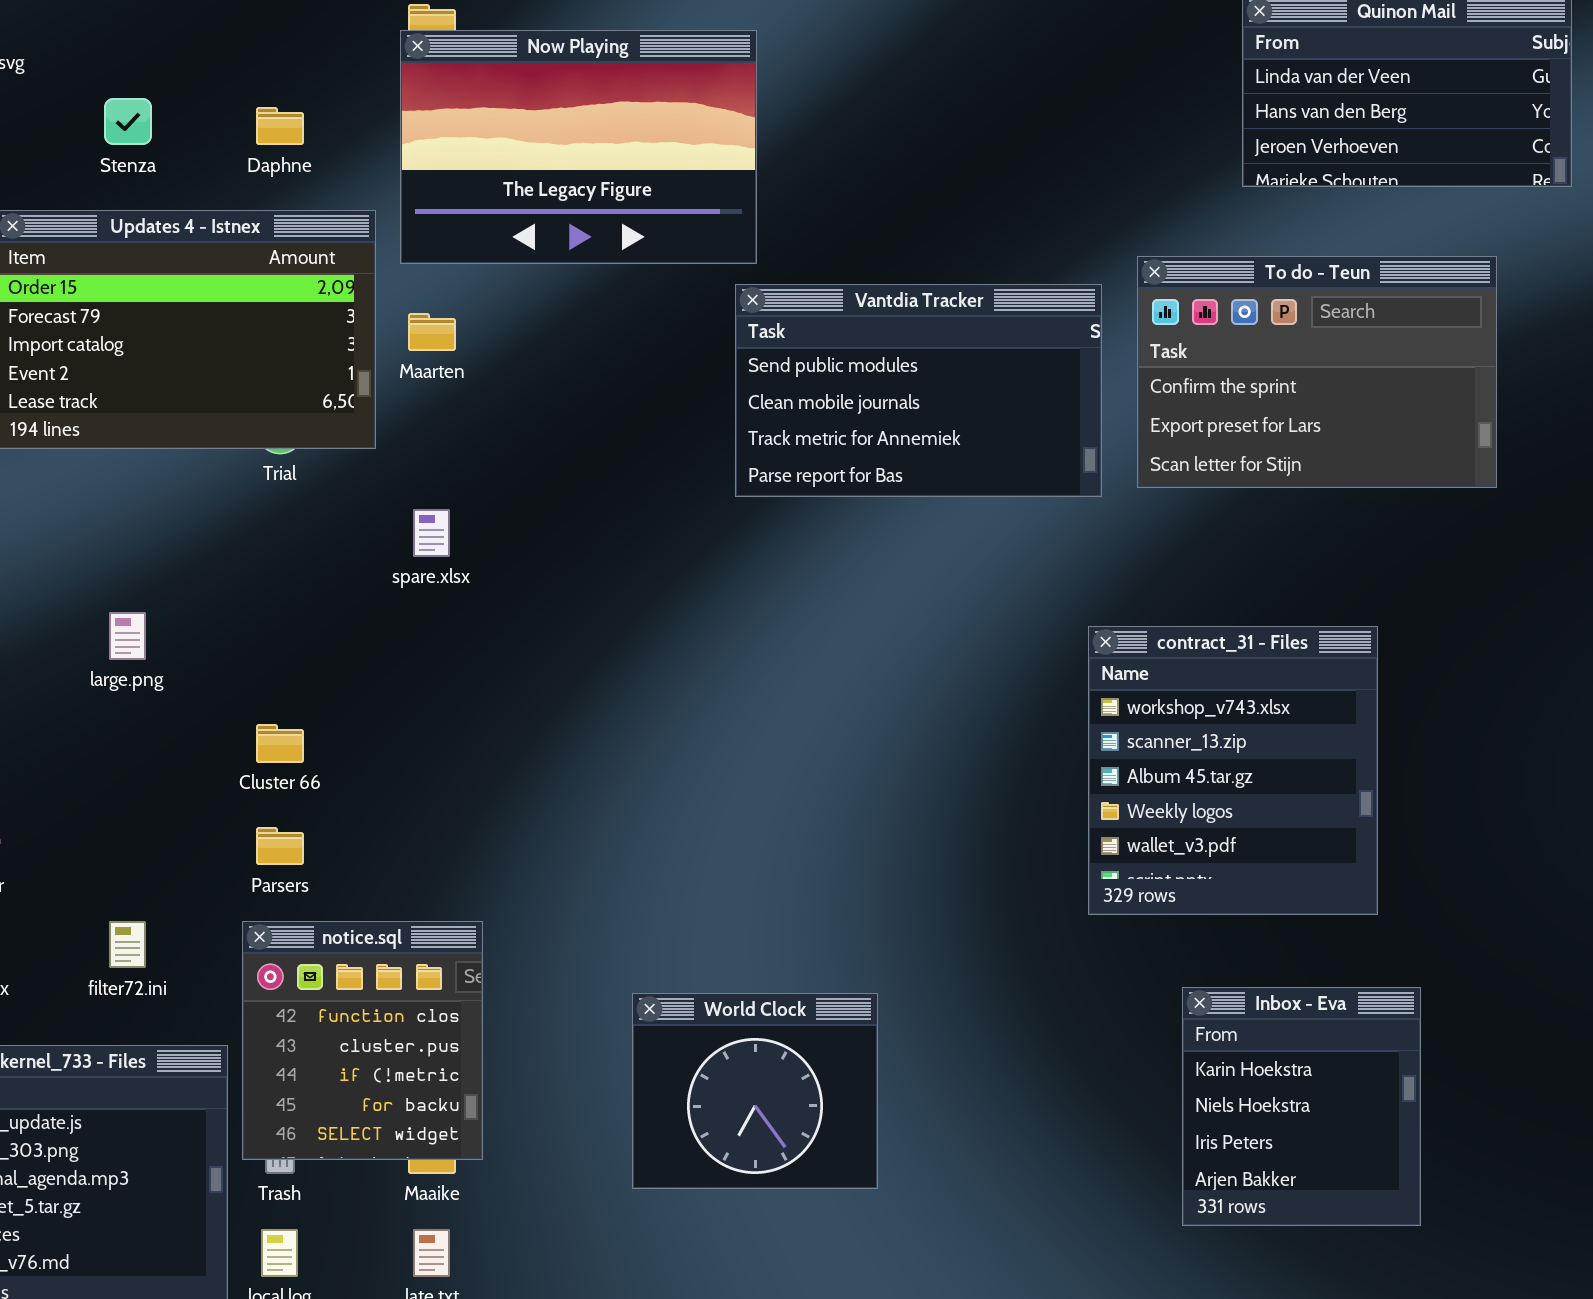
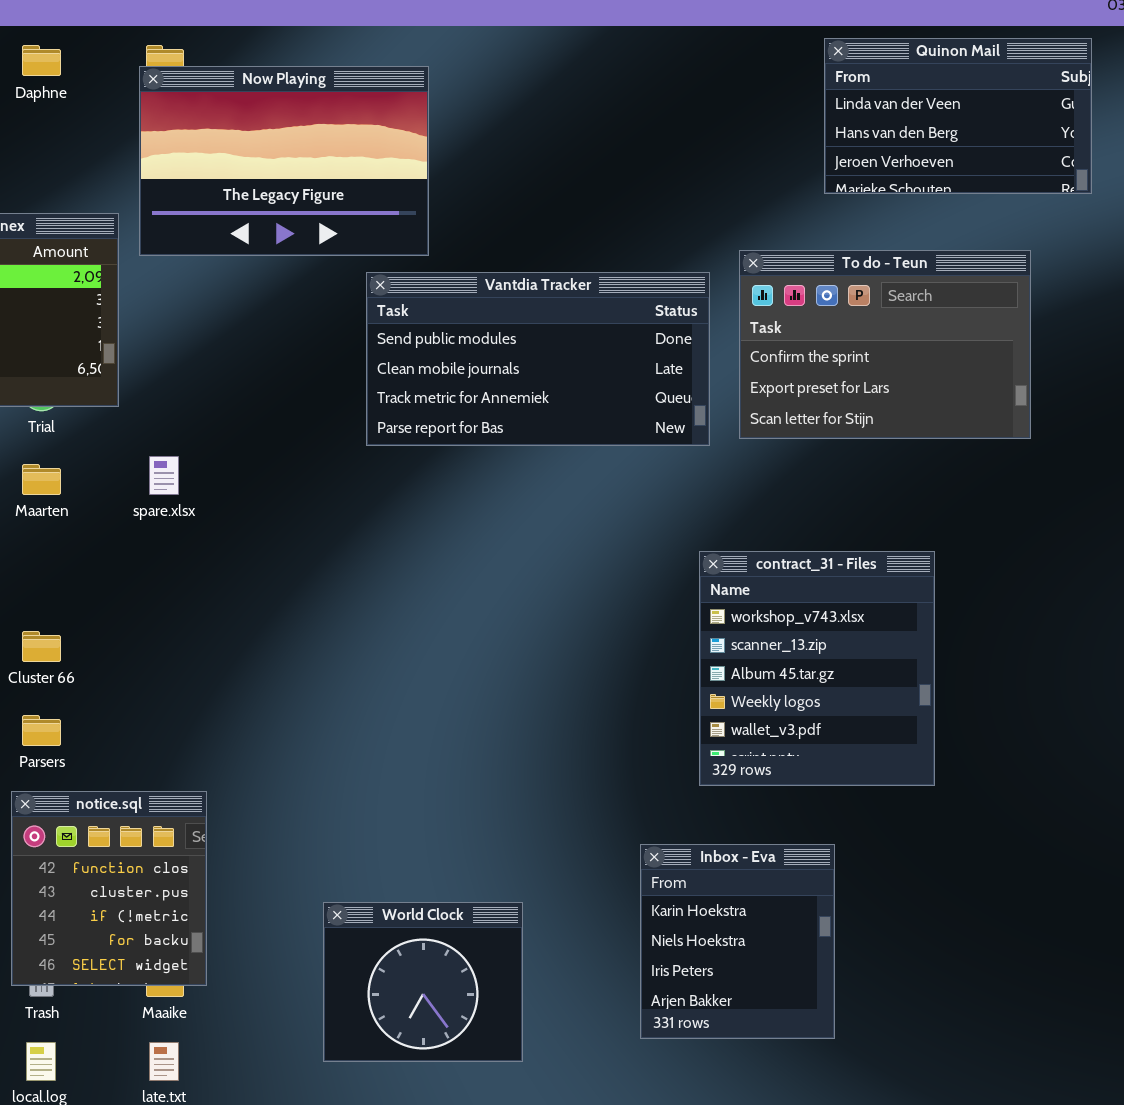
Daphne: [256,107,304,145] -> [22,45,61,76], moved
Vantdia Tracker: [735,284,1102,497] -> [366,272,710,446], resized
Maarten: [408,313,456,351] -> [22,464,61,495], moved
Inbox - Eva: [1182,987,1421,1226] -> [640,844,835,1039], moved
World Clock: [632,993,878,1189] -> [323,902,523,1062], moved

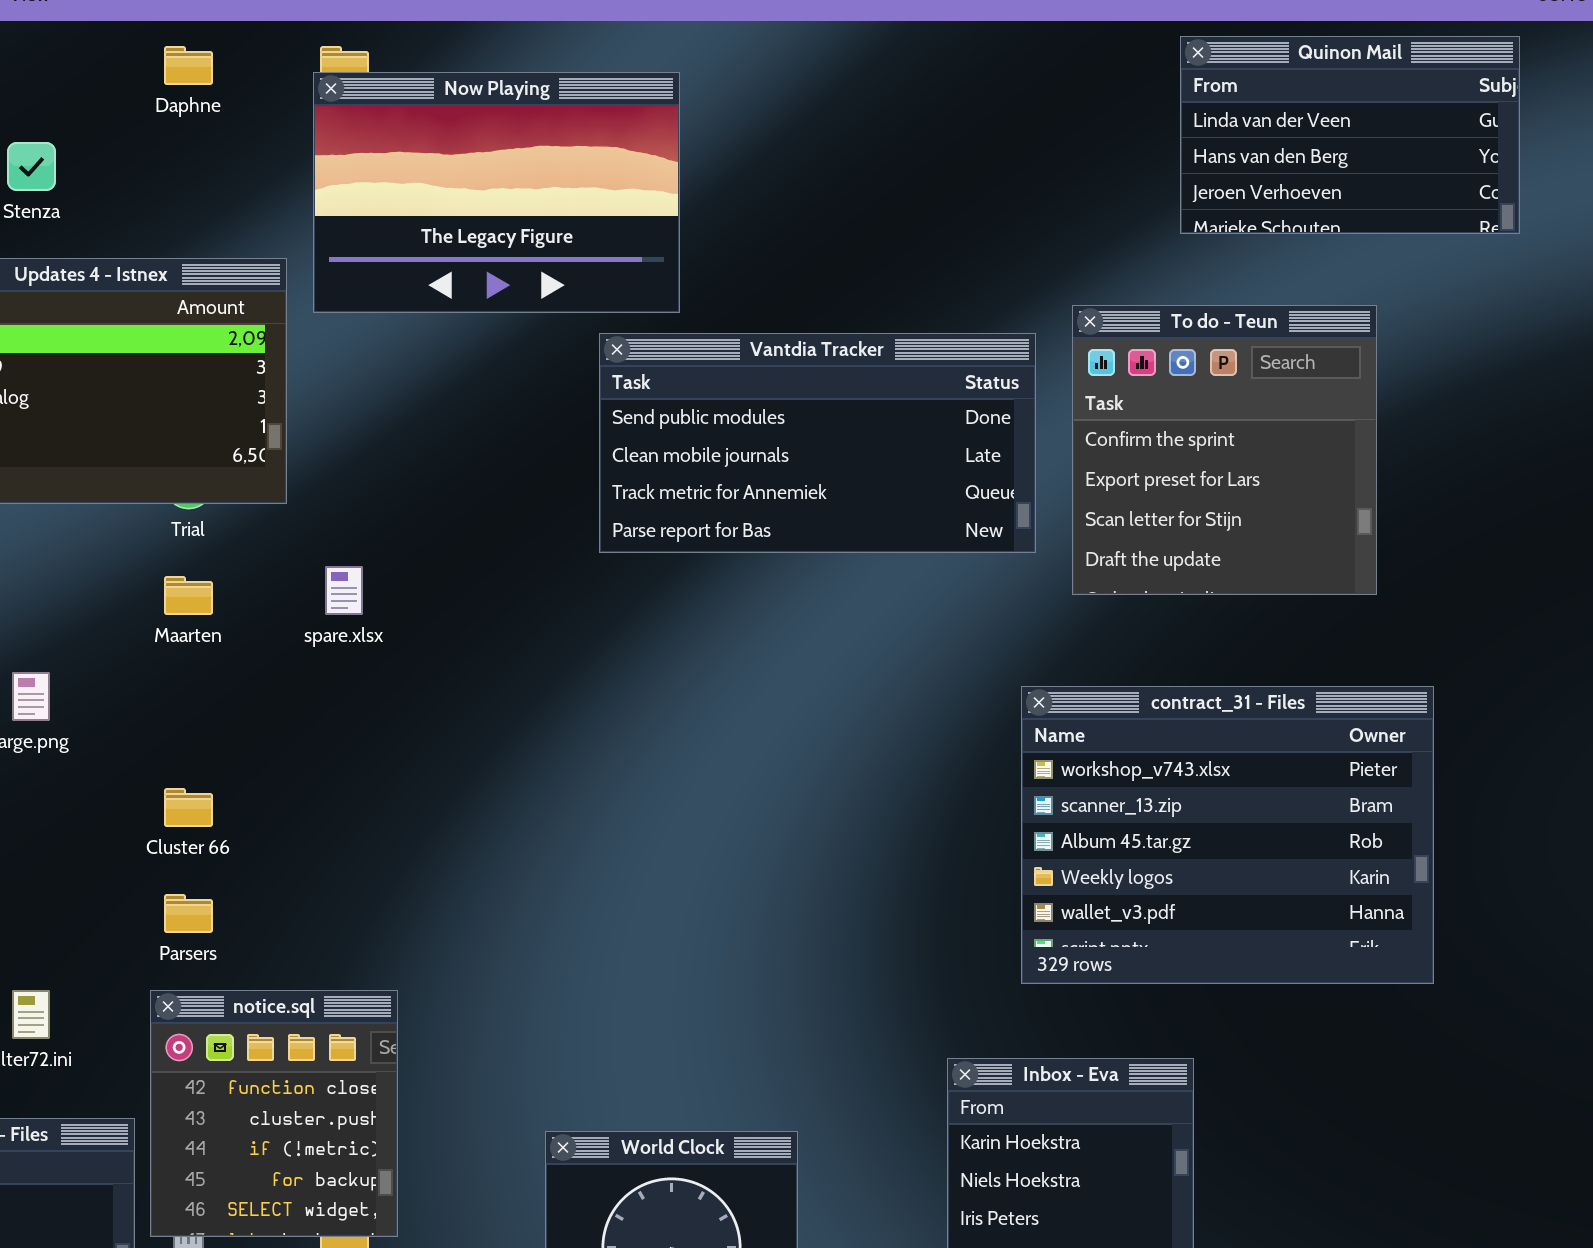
To do - Teun: [739,250,1031,439] -> [1072,305,1377,595], resized
contract_31 - Files: [699,551,935,786] -> [1021,686,1434,984], resized

